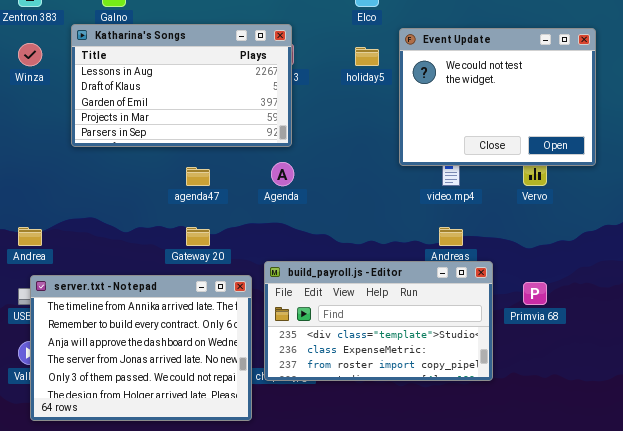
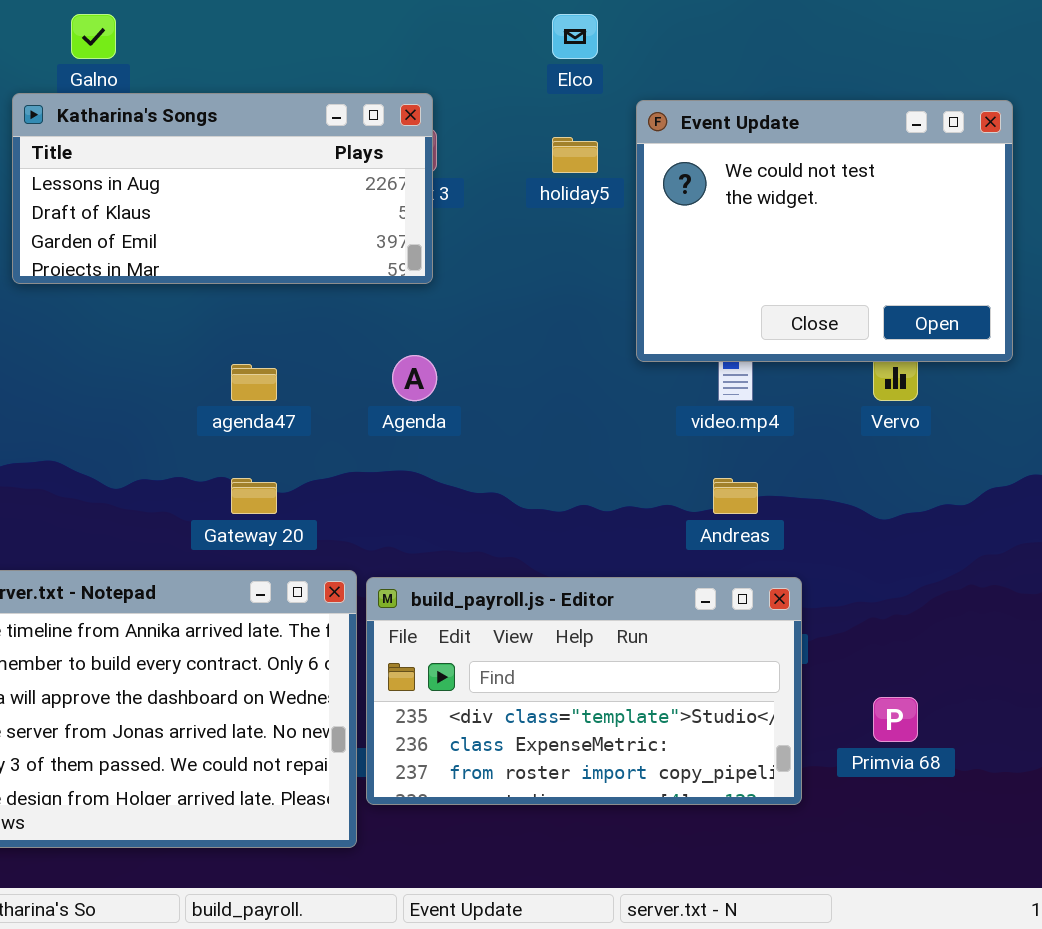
Katharina's Songs: [71,24,292,147] -> [12,93,433,284], resized
build_payroll.js - Editor: [264,261,493,381] -> [366,577,802,805], moved
Primvia 68: [523,282,547,305] -> [873,697,918,742], moved

